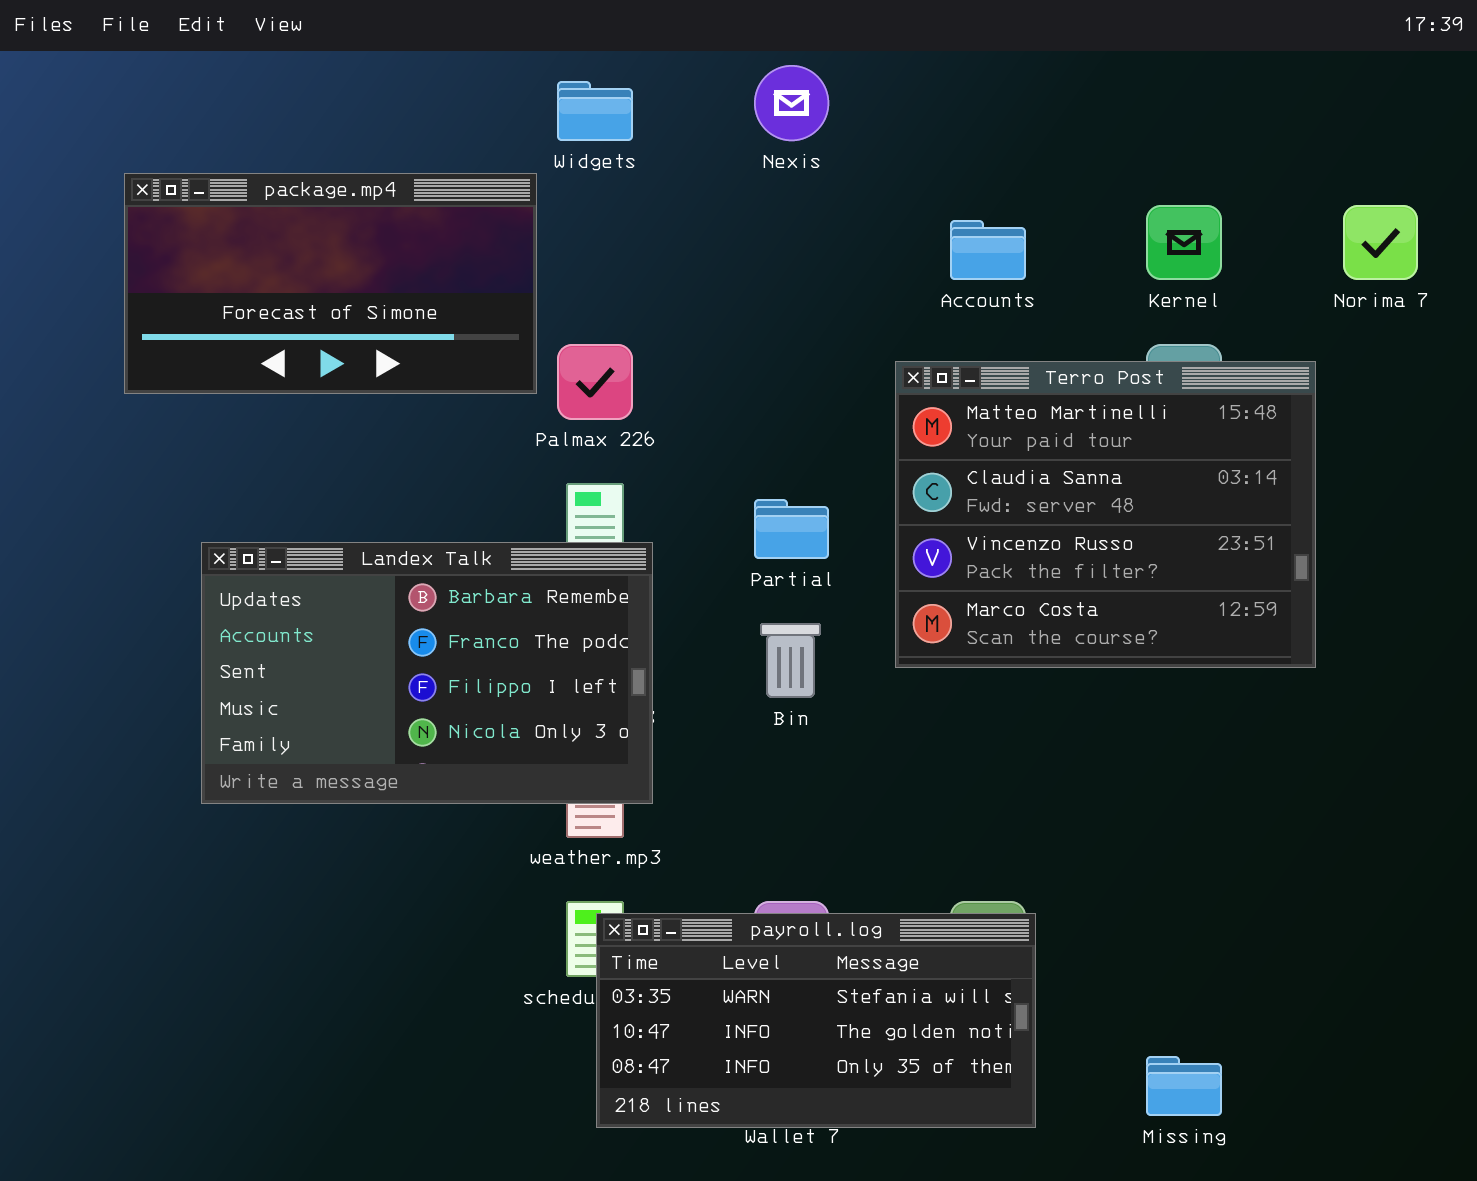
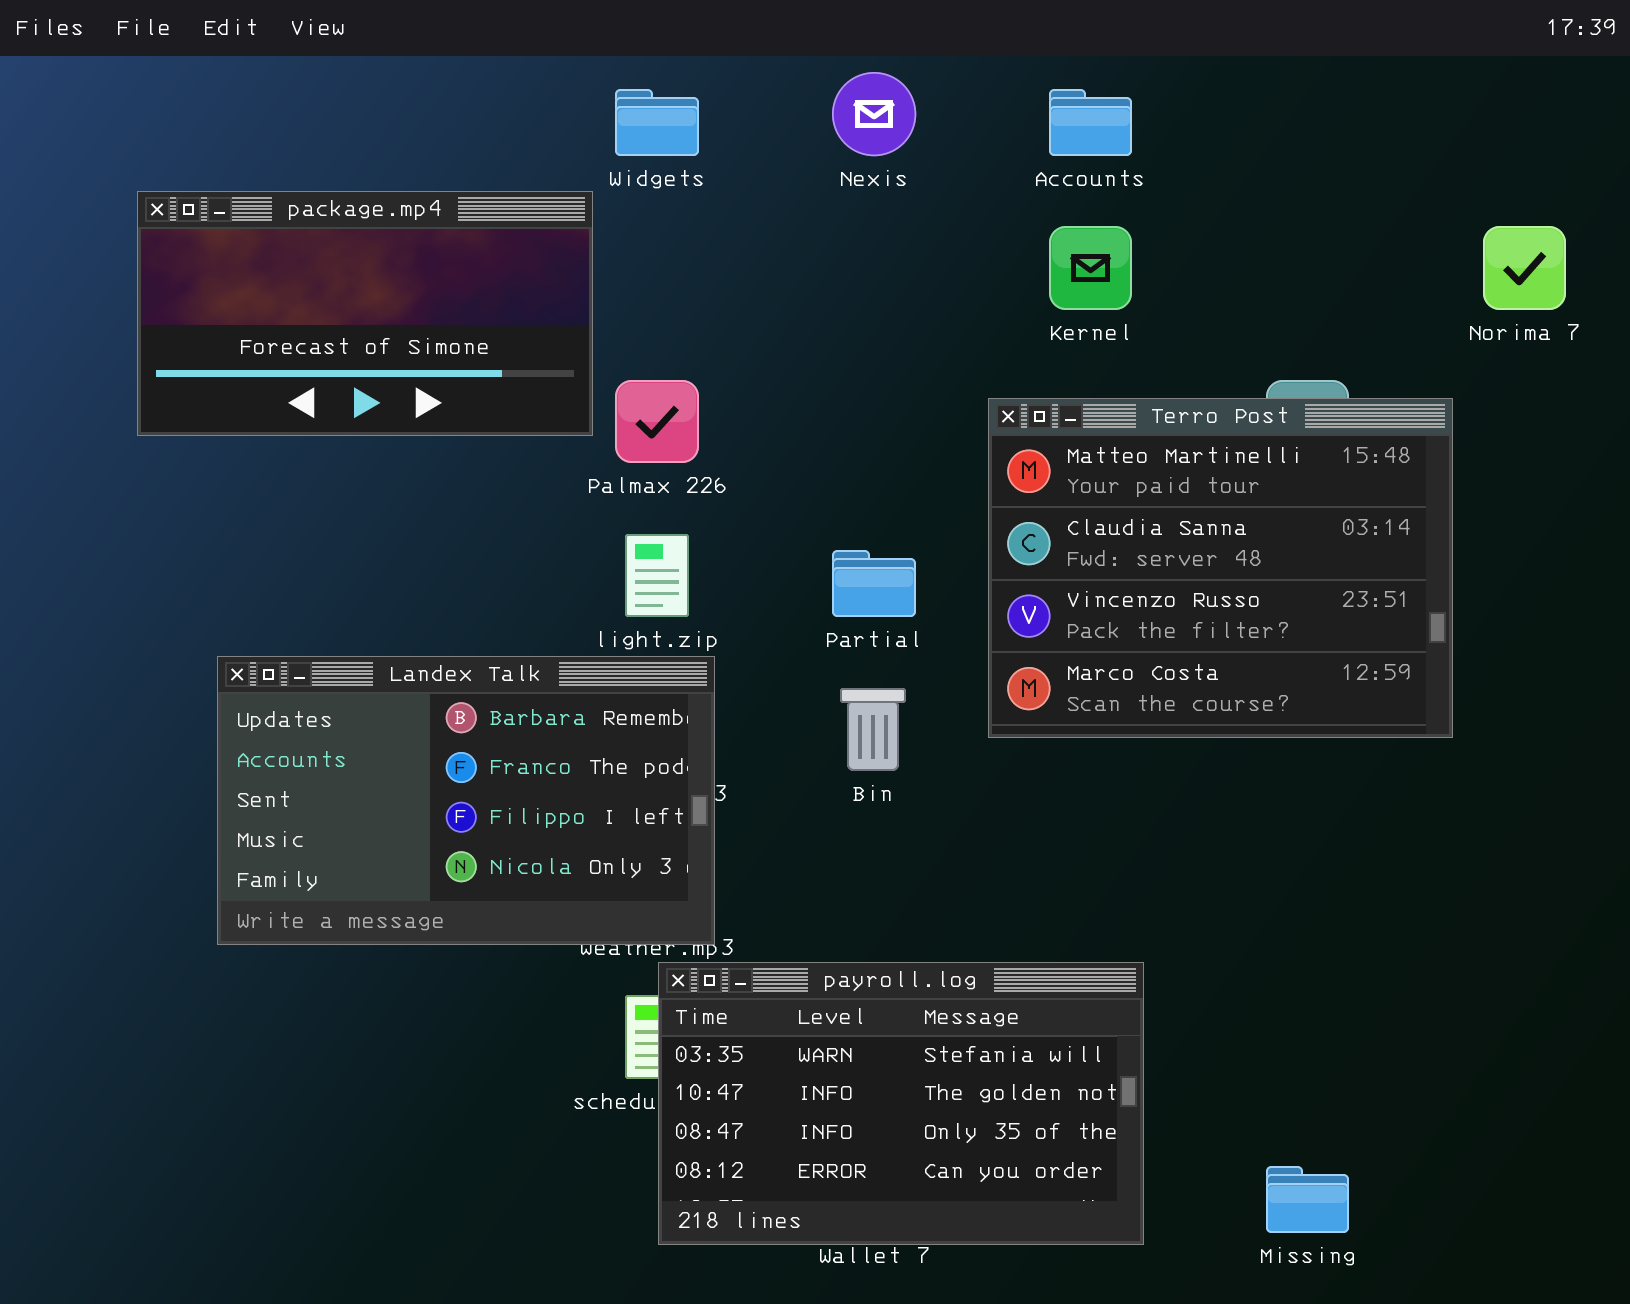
Kernel: [1146,205,1222,280] -> [1049,226,1132,310], moved
Accounts: [950,220,1026,280] -> [1049,89,1132,156], moved
Landex Talk: [201,542,653,804] -> [217,656,715,945], moved
payroll.log: [596,913,1036,1128] -> [658,962,1144,1245], resized

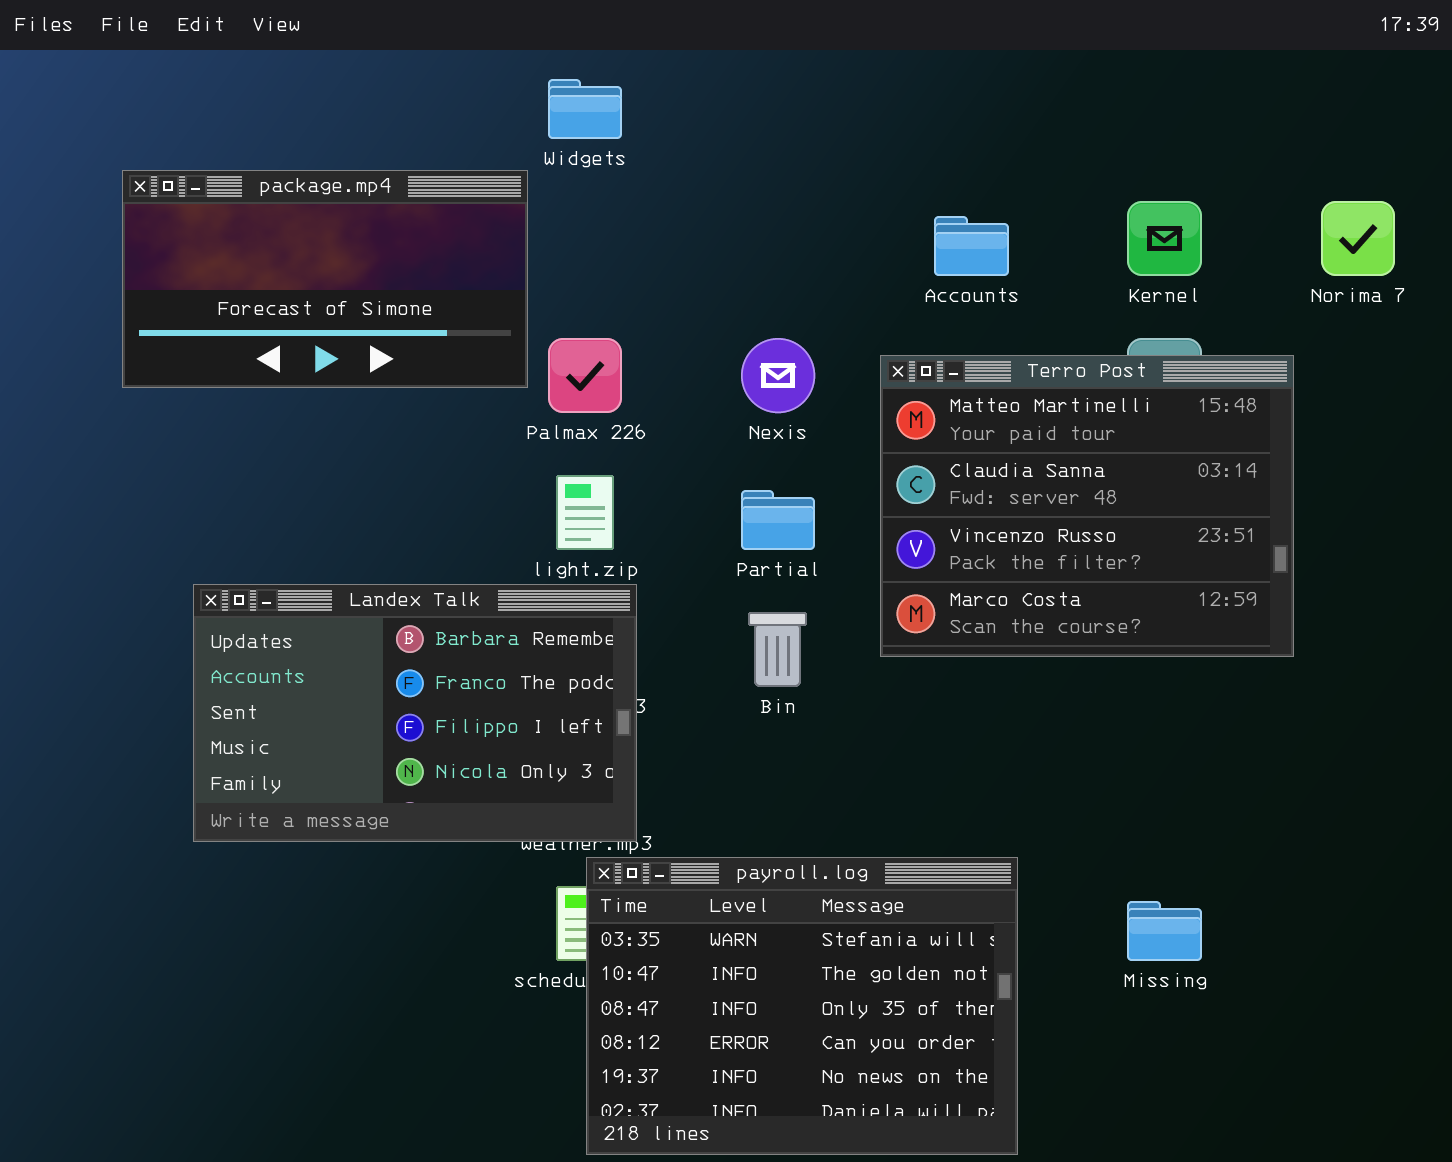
Nexis: [832,72,916,156] -> [741,338,815,413], moved
Accounts: [1049,89,1132,156] -> [934,216,1009,276], moved
Kernel: [1049,226,1132,310] -> [1127,201,1202,276], moved
payroll.log: [658,962,1144,1245] -> [586,857,1018,1155], resized
Missing: [1266,1166,1349,1233] -> [1127,901,1202,961], moved

